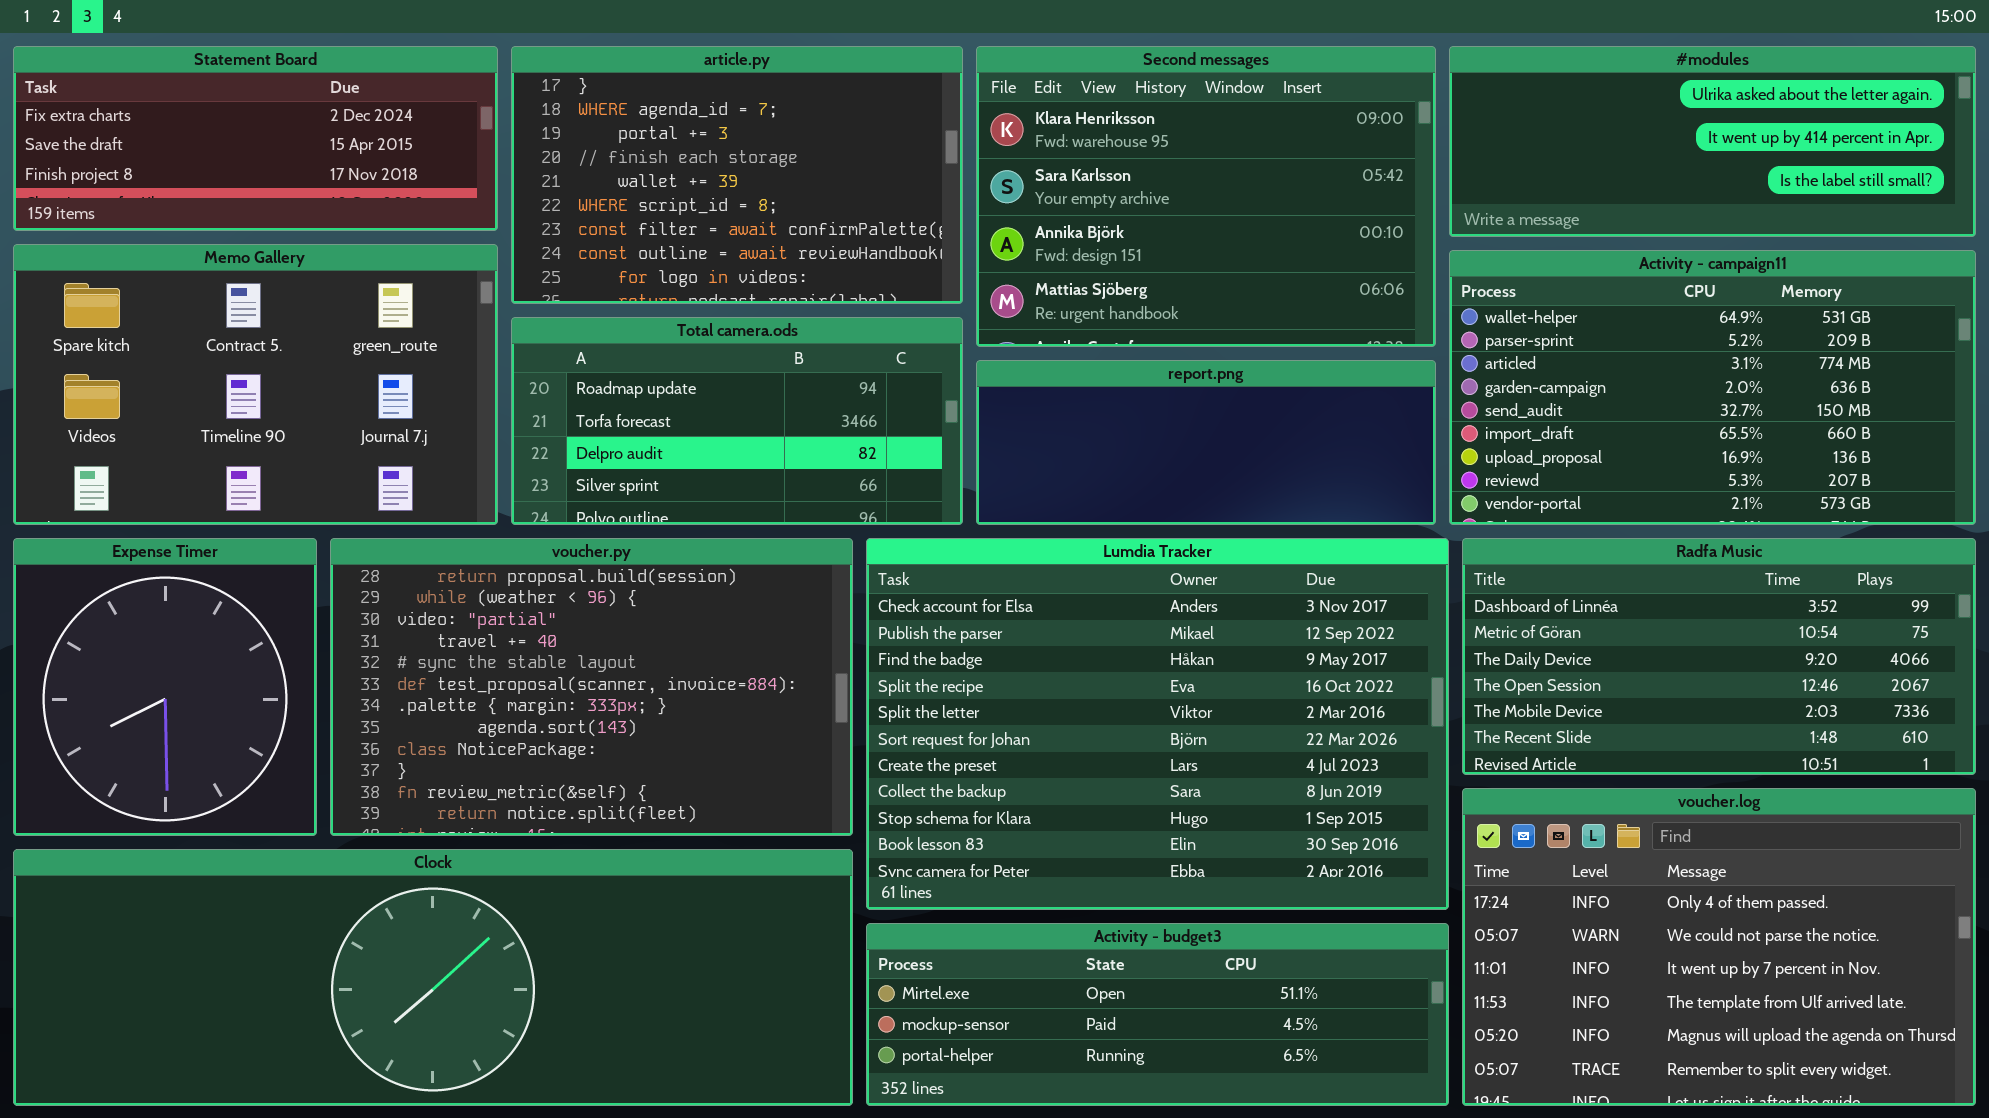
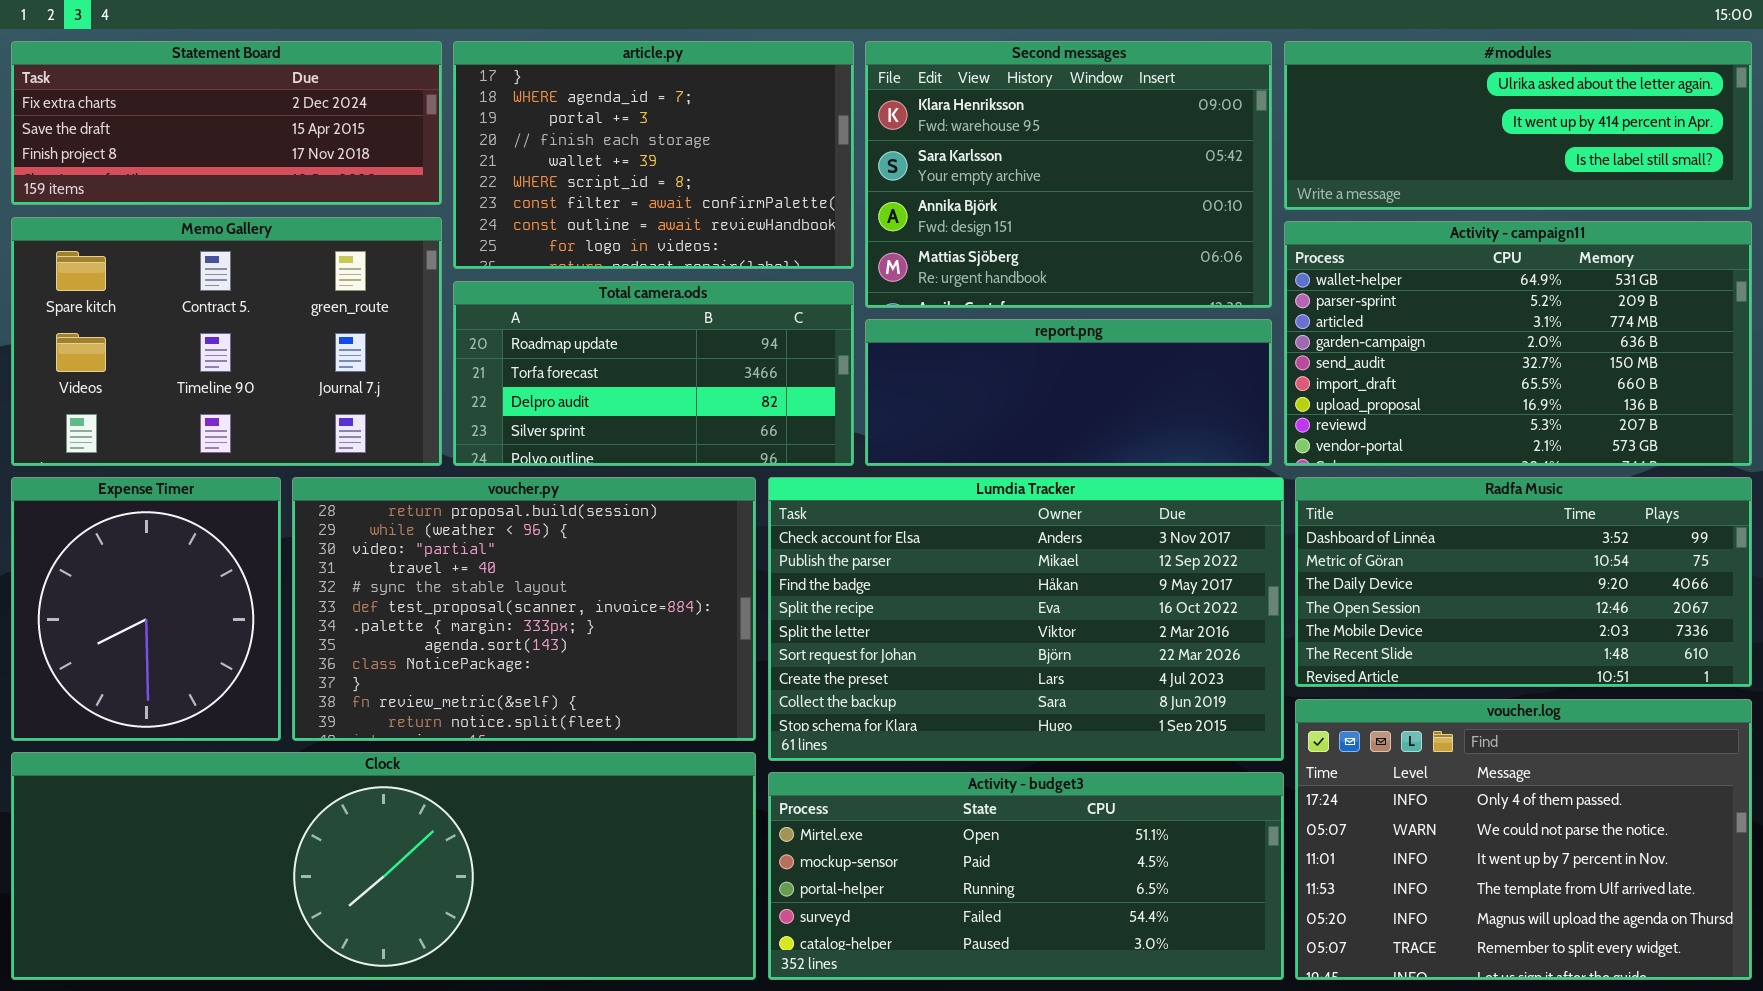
Lumdia Tracker: [866,538,1449,910] -> [768,477,1284,761], resized
Activity - budget3: [866,923,1449,1106] -> [768,772,1284,980], resized

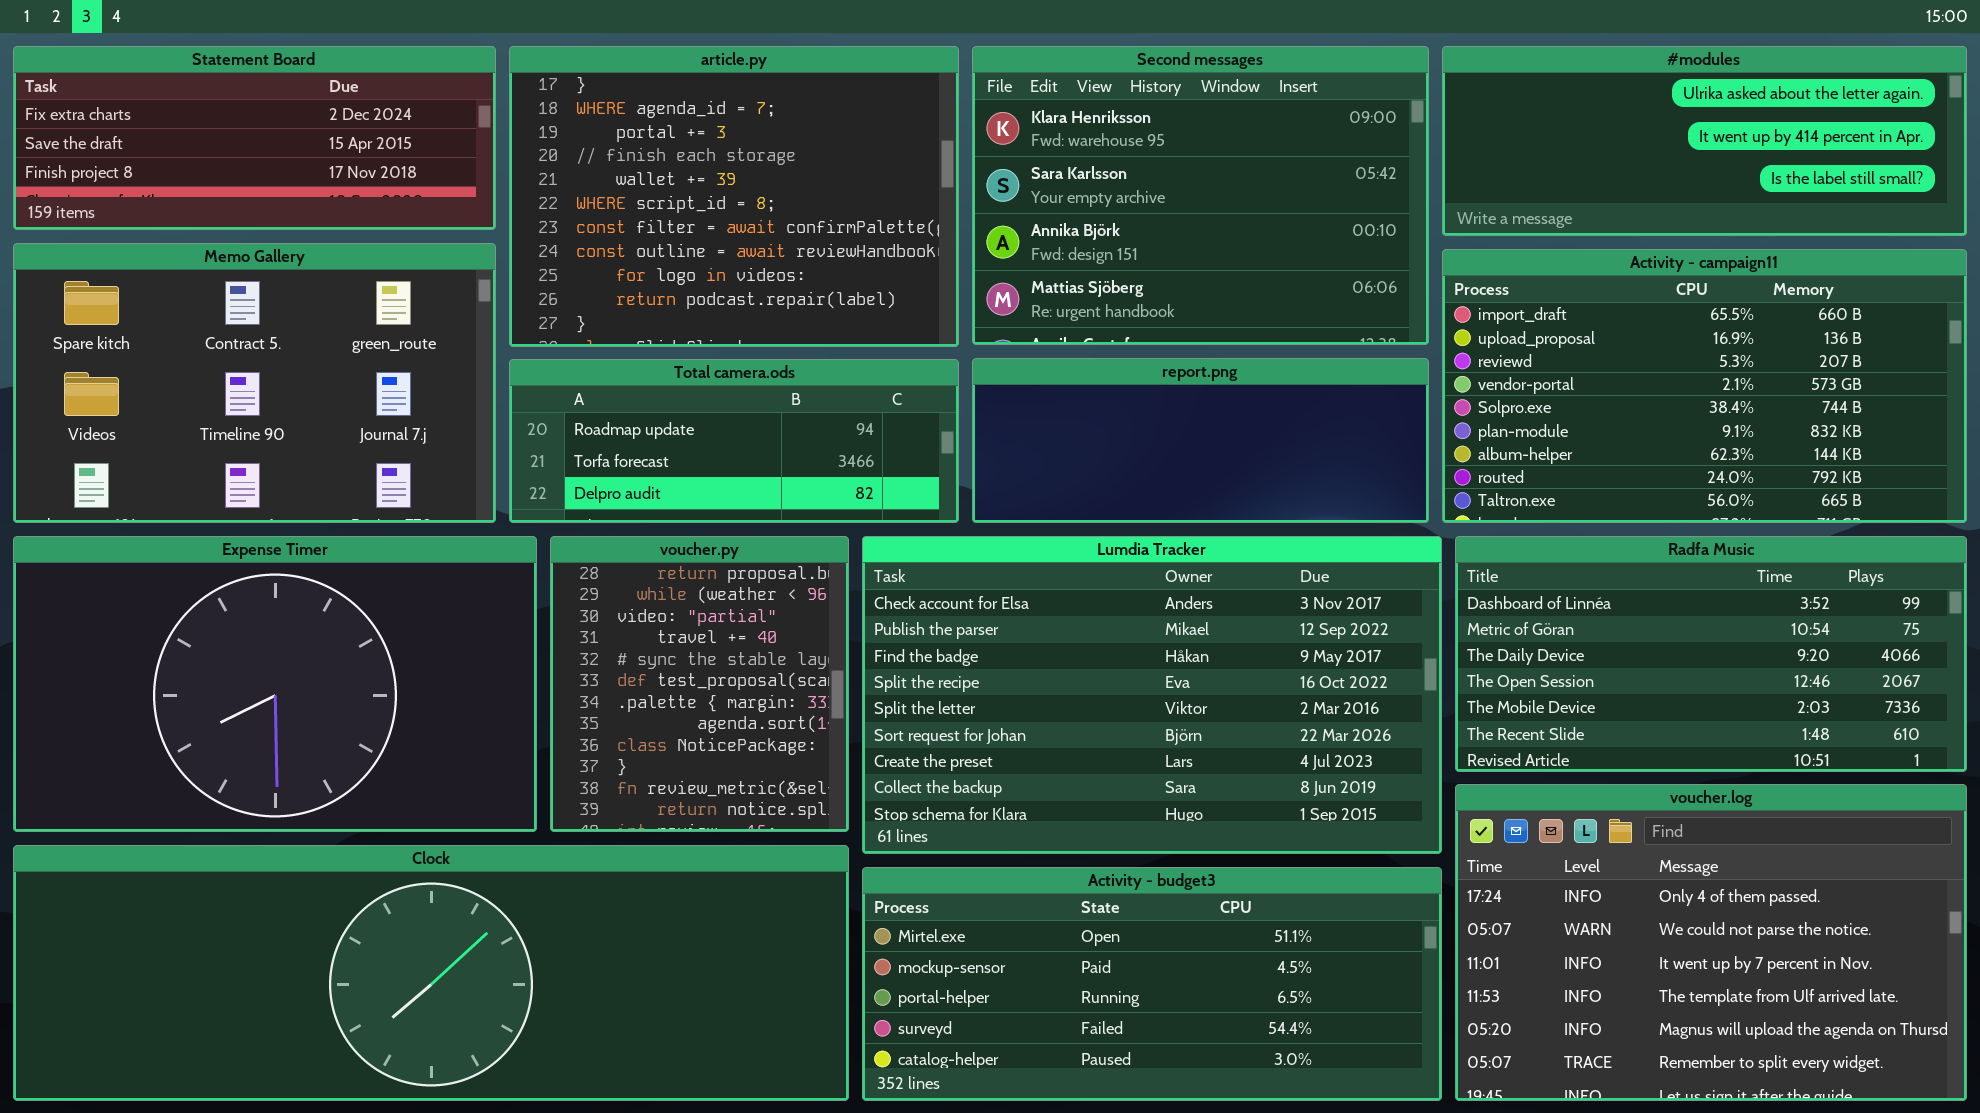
article.py: [453,41,854,269] -> [509,46,959,347], resized
Activity - campaign11: [1284,221,1752,466] -> [1442,249,1967,523], scrolled down 5 rows
Total camera.ods: [453,281,854,466] -> [509,359,959,523], resized
Expense Timer: [11,477,281,741] -> [13,536,537,832], resized
voucher.py: [292,477,756,741] -> [550,536,849,832], resized

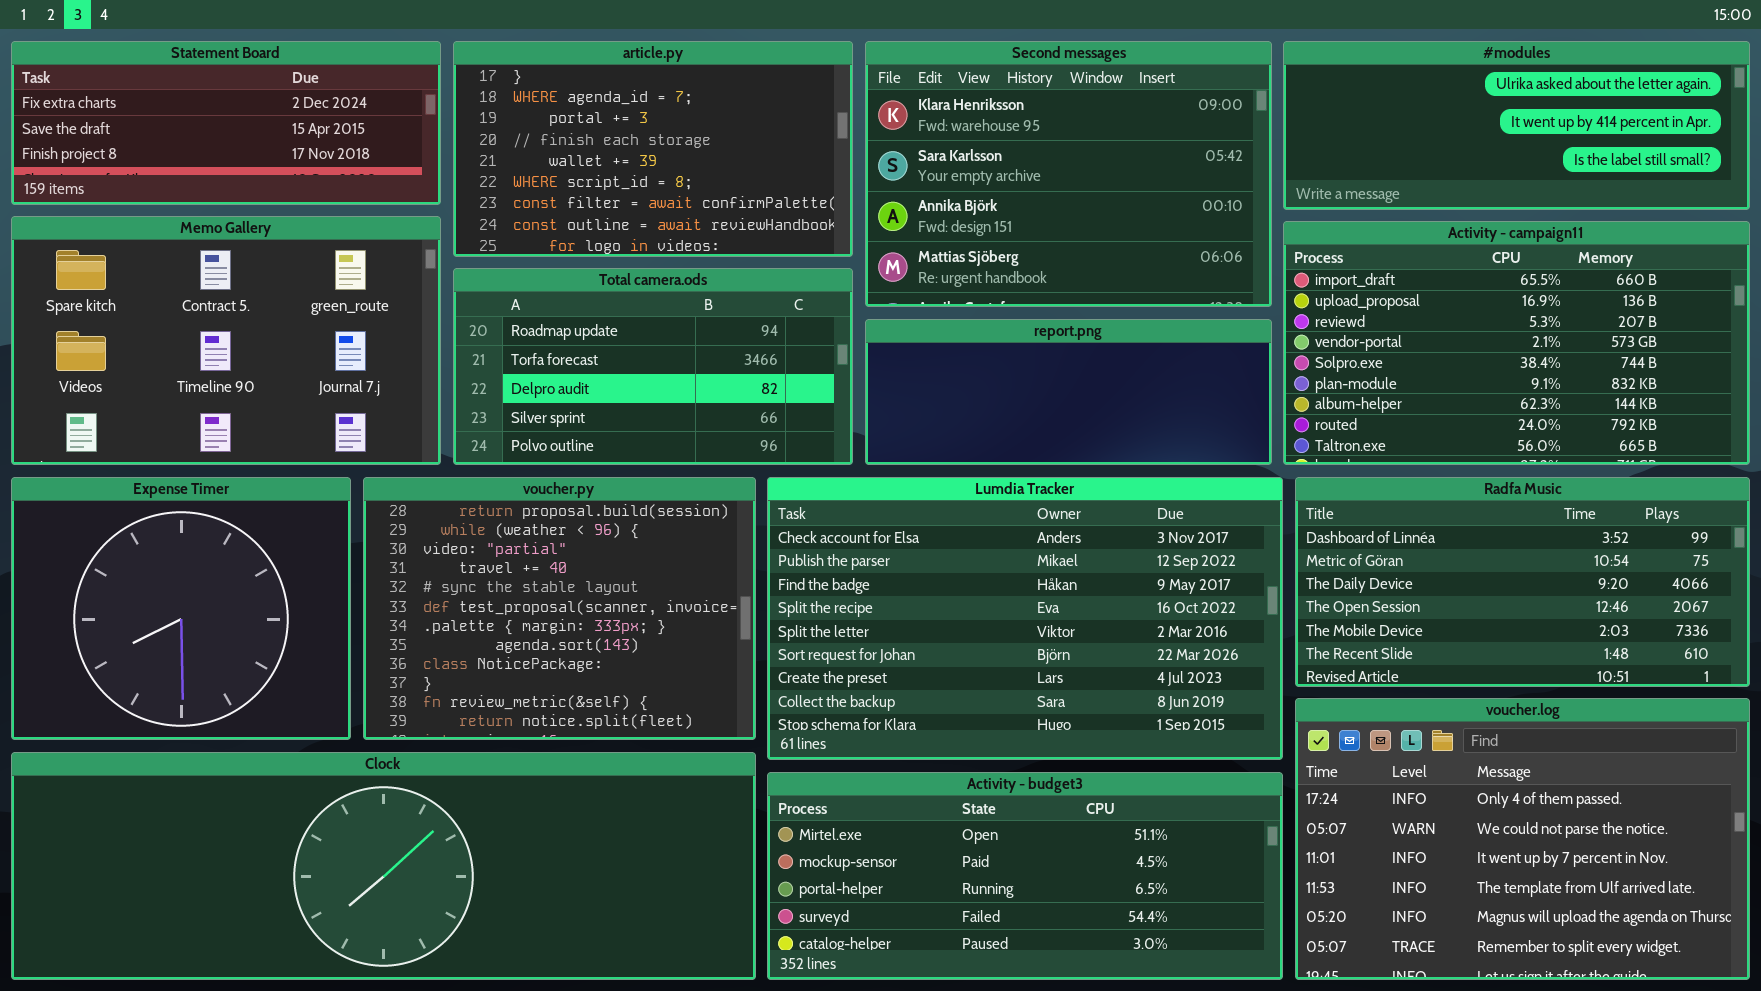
article.py: [509,46,959,347] -> [453,41,853,257], resized
Total camera.ods: [509,359,959,523] -> [453,268,853,465], resized
Expense Timer: [13,536,537,832] -> [11,477,351,740], resized
voucher.py: [550,536,849,832] -> [363,477,756,740], resized

